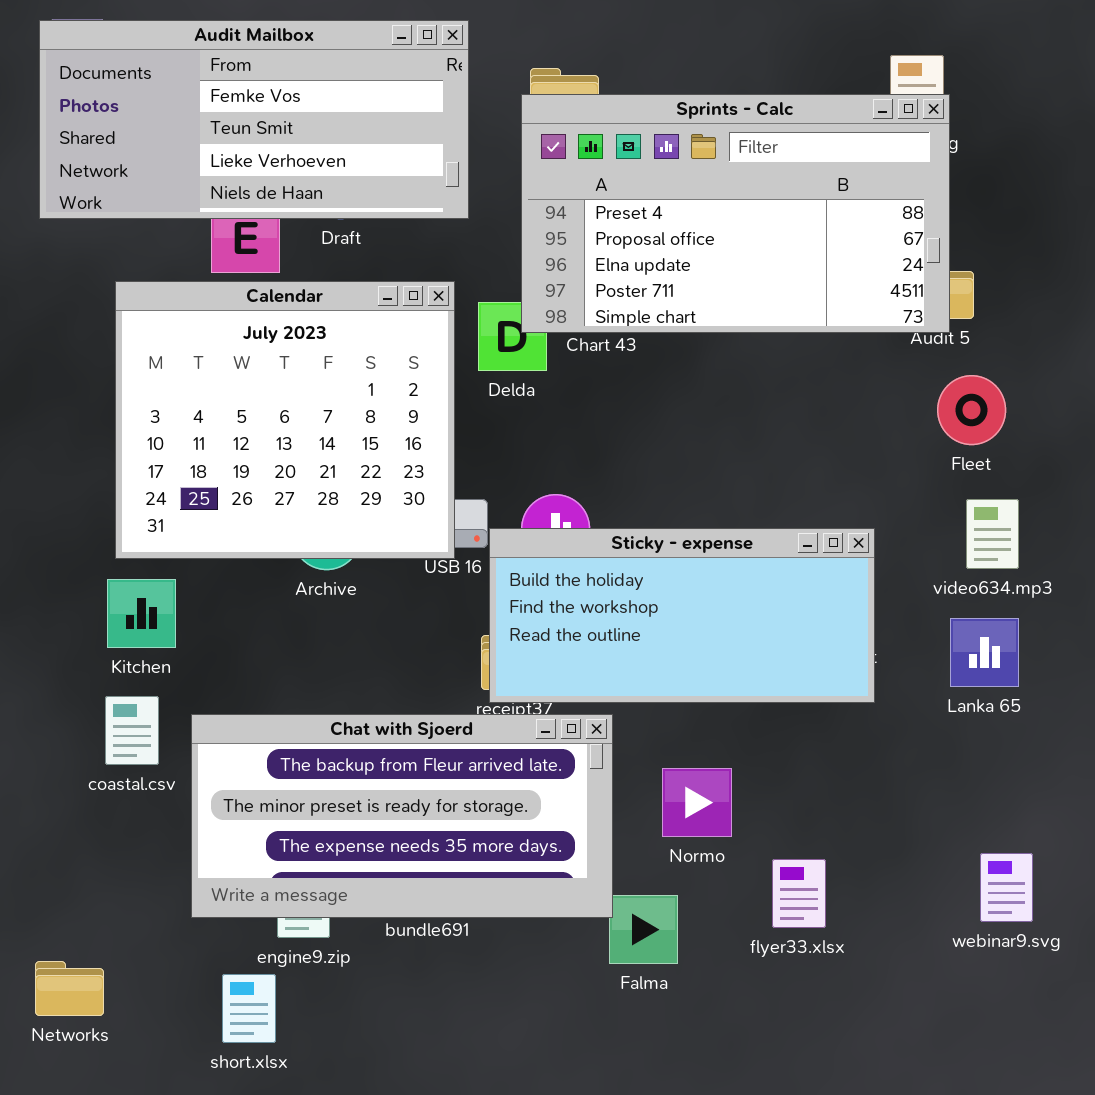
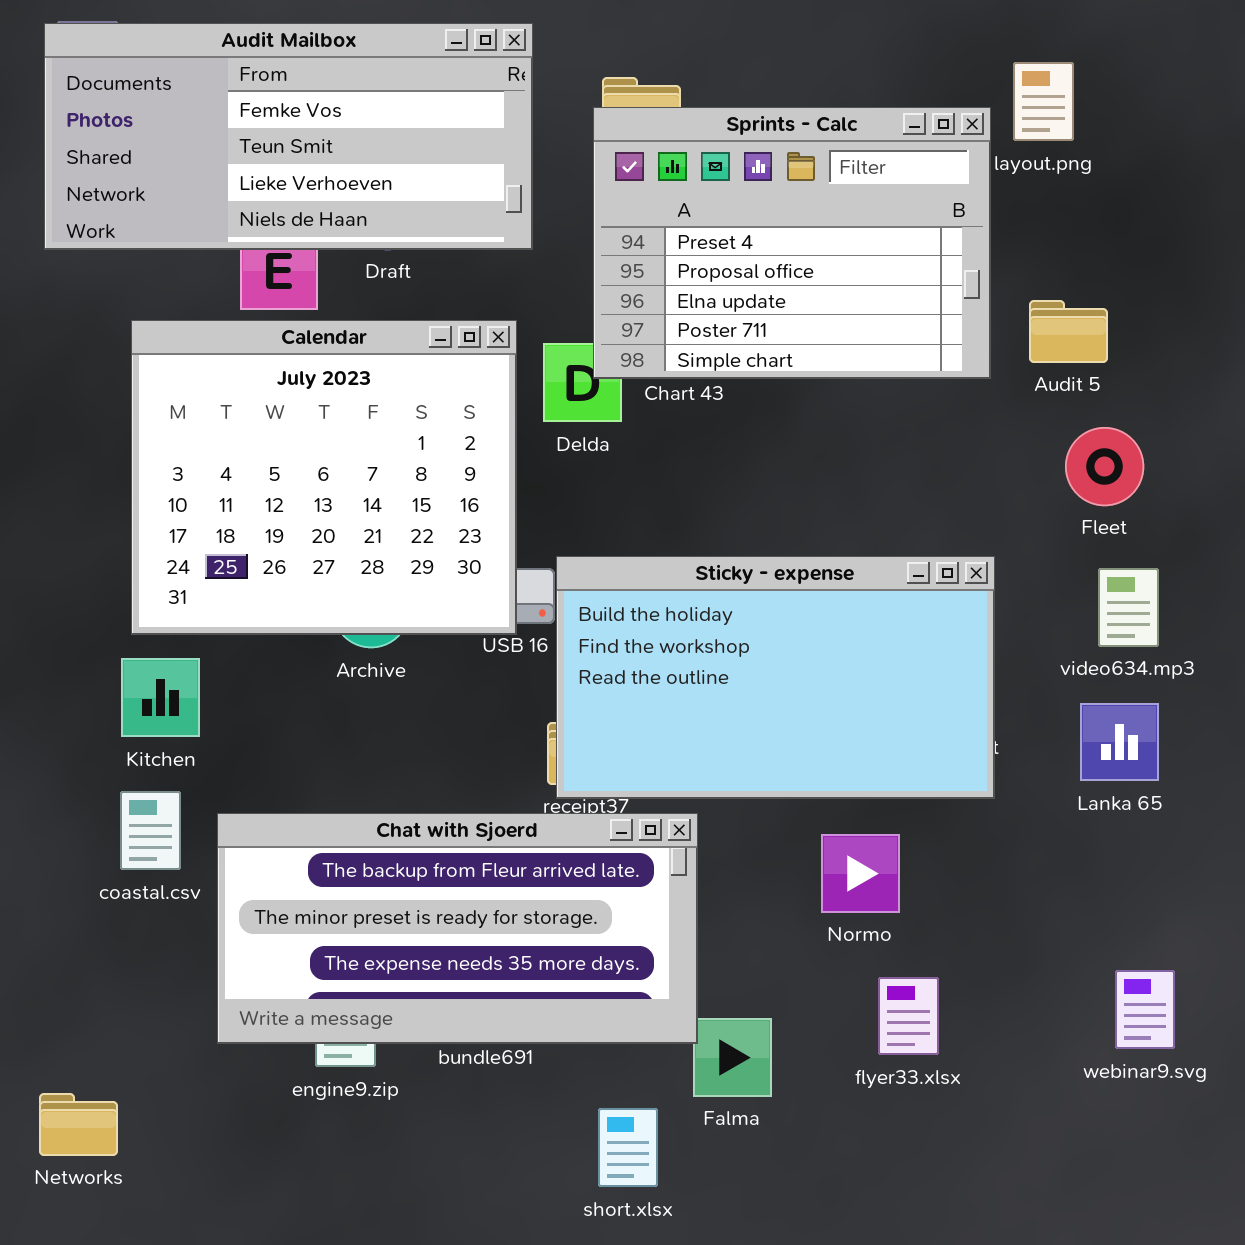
Sprints - Calc: [521,94,950,333] -> [593,107,991,379], resized
Sticky - expense: [489,528,875,703] -> [556,556,995,799], resized
Normo: [662,768,732,837] -> [821,834,900,913], moved
short.xlsx: [222,974,276,1043] -> [598,1108,658,1187], moved

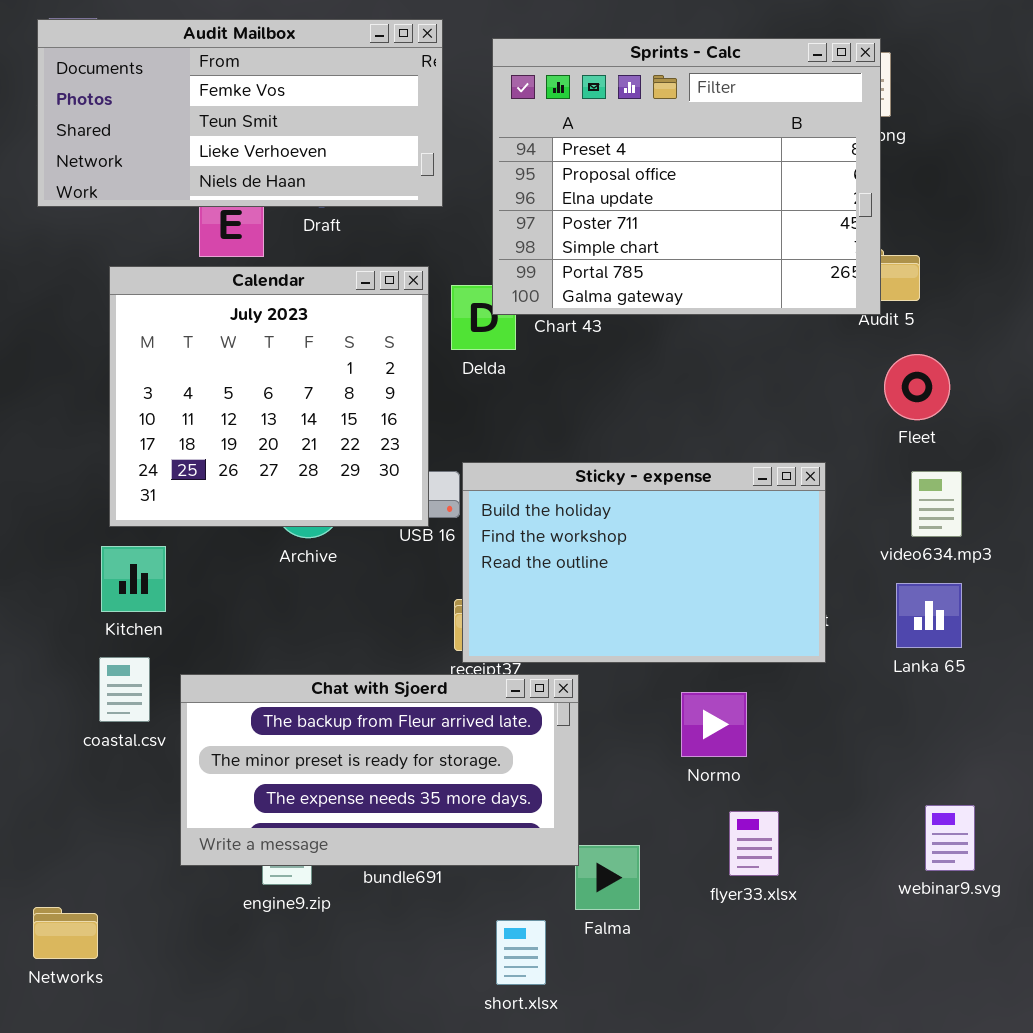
Sprints - Calc: [593,107,991,379] -> [492,38,881,315], resized

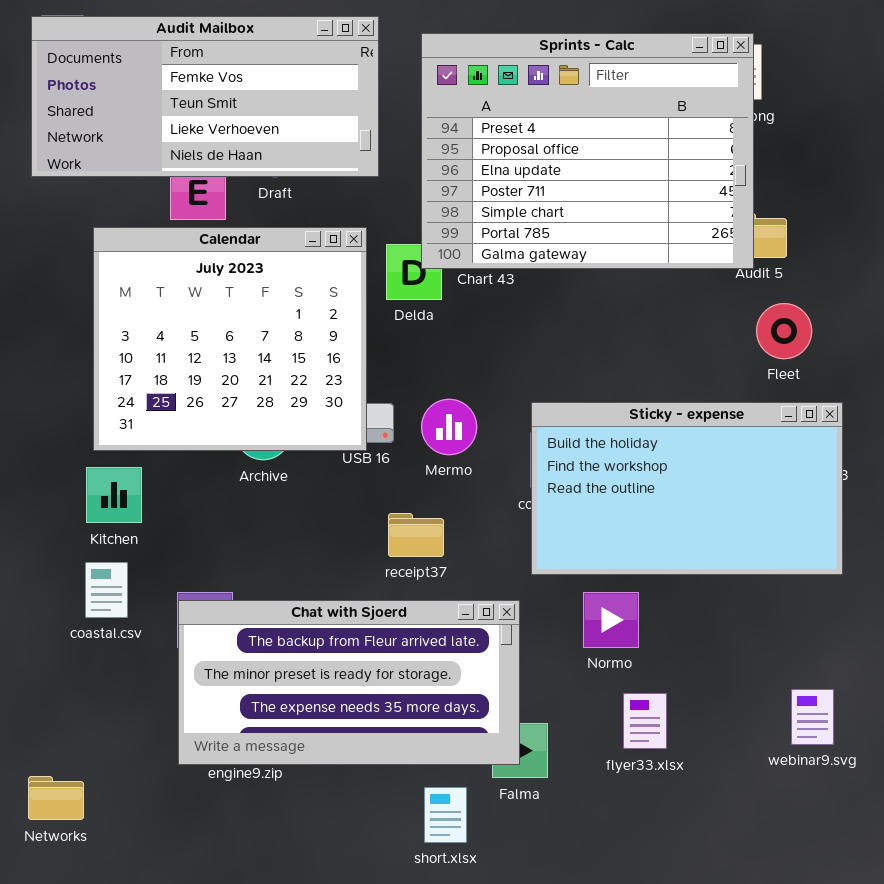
Sticky - expense: [462,462,826,663] -> [531,402,843,575], moved
Chat with Sjoerd: [180,674,579,866] -> [178,600,520,765], moved

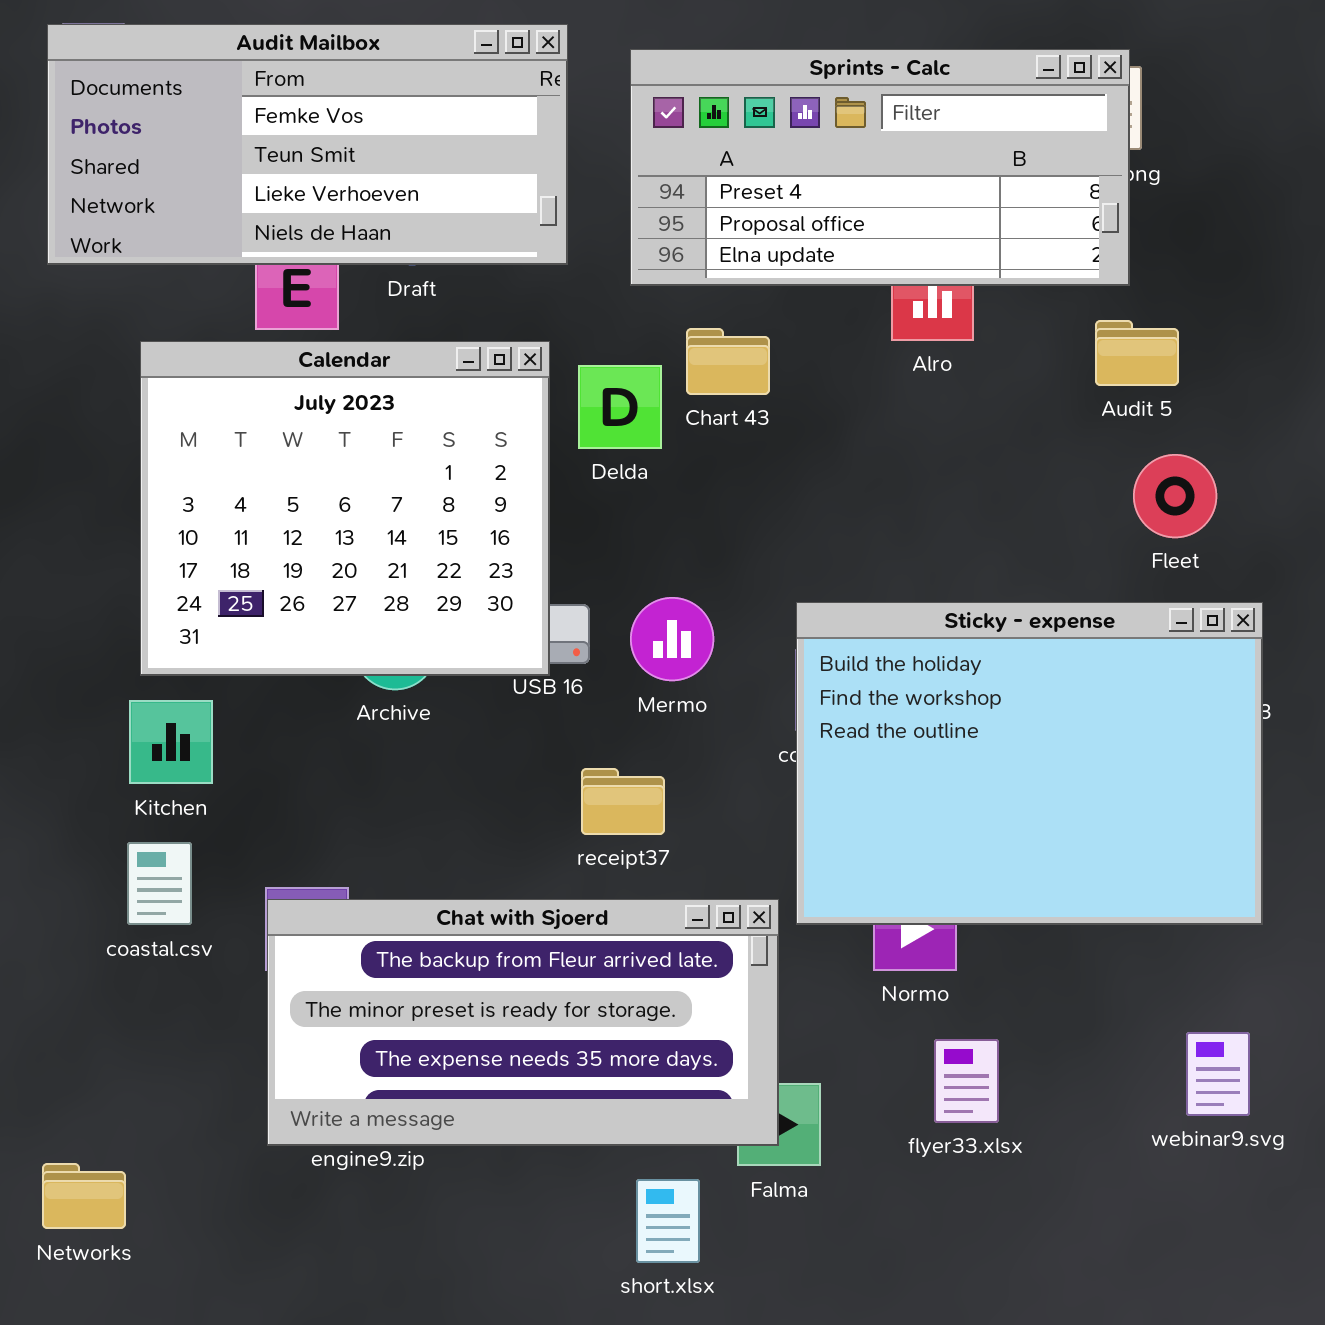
Sprints - Calc: [421,33,754,269] -> [630,49,1130,286], resized
Sticky - expense: [531,402,843,575] -> [796,602,1263,925], resized

